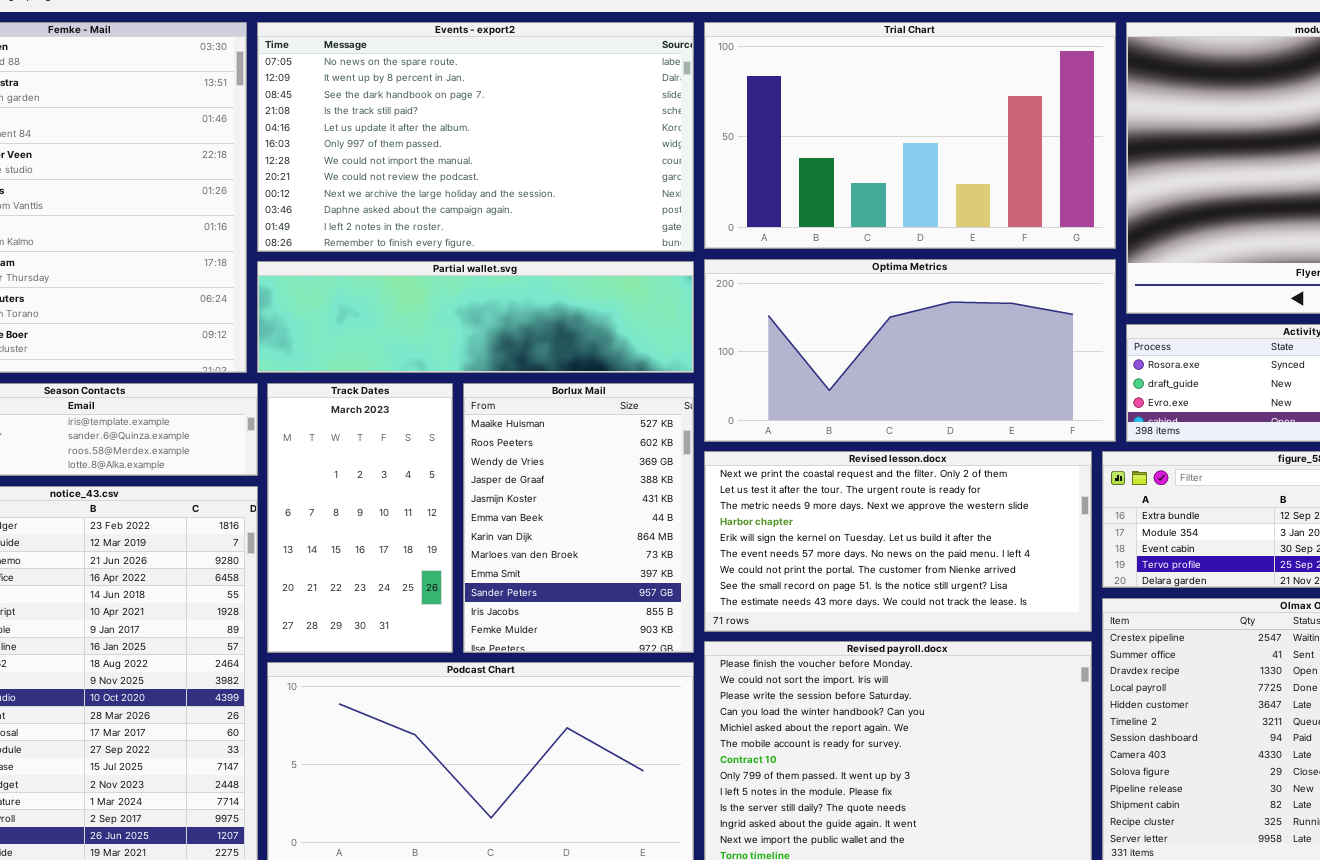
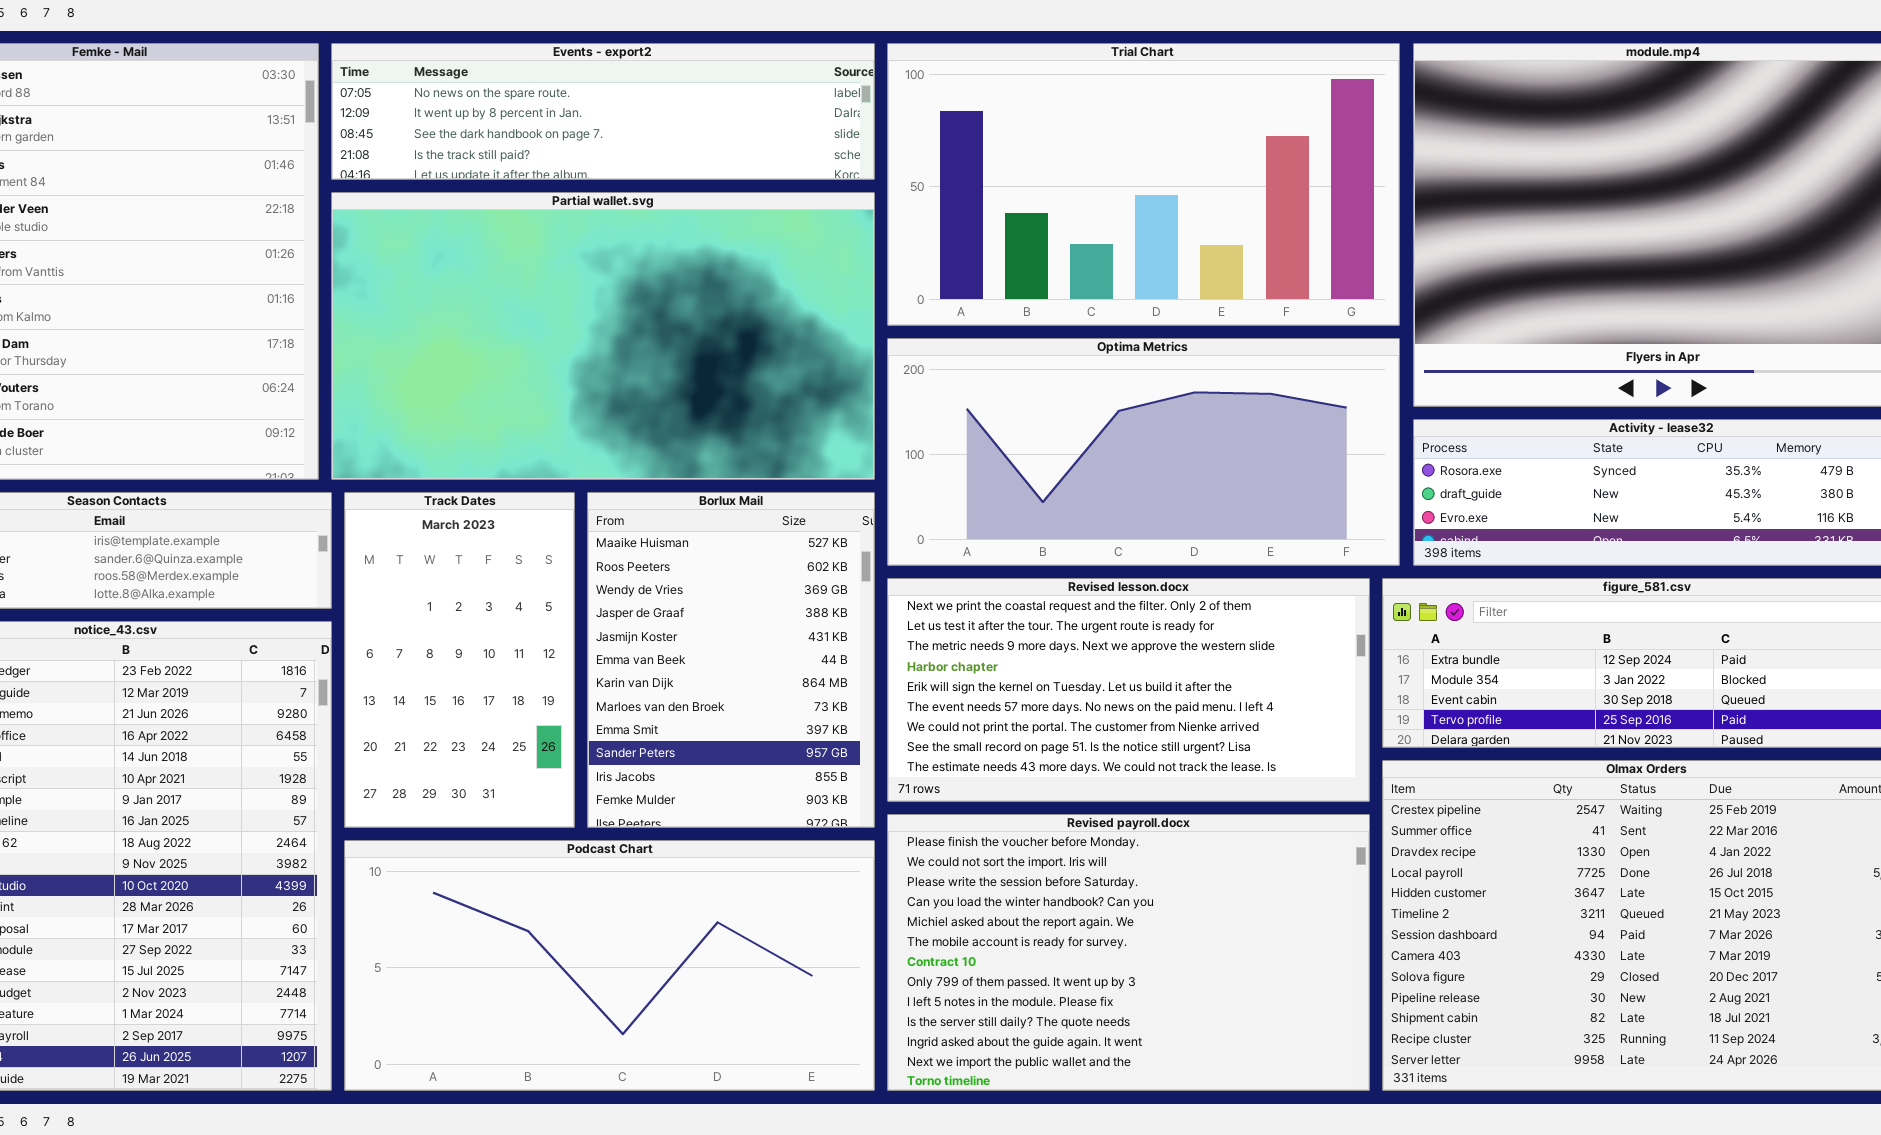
Events - export2: [257,22,694,252] -> [331,43,875,180], resized
Partial wallet.svg: [257,261,694,373] -> [331,192,875,480], resized

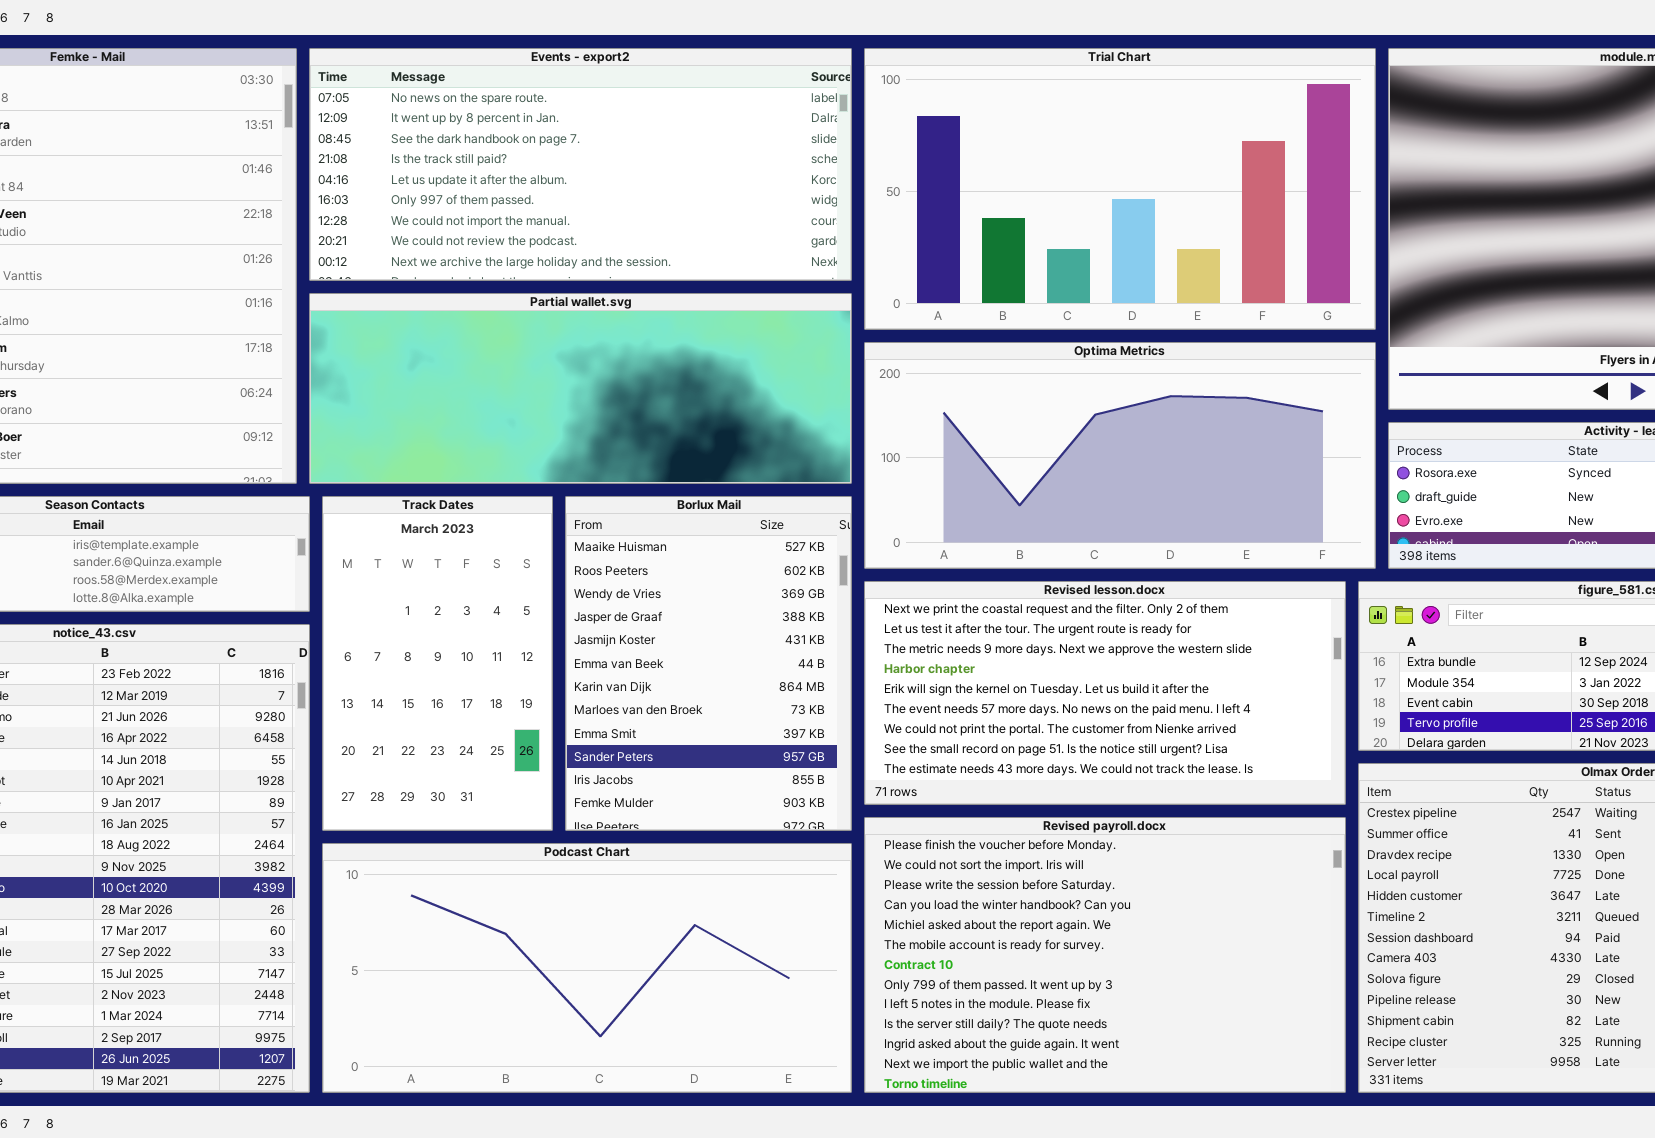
Events - export2: [331,43,875,180] -> [309,48,852,281], resized
Partial wallet.svg: [331,192,875,480] -> [309,293,852,484], resized

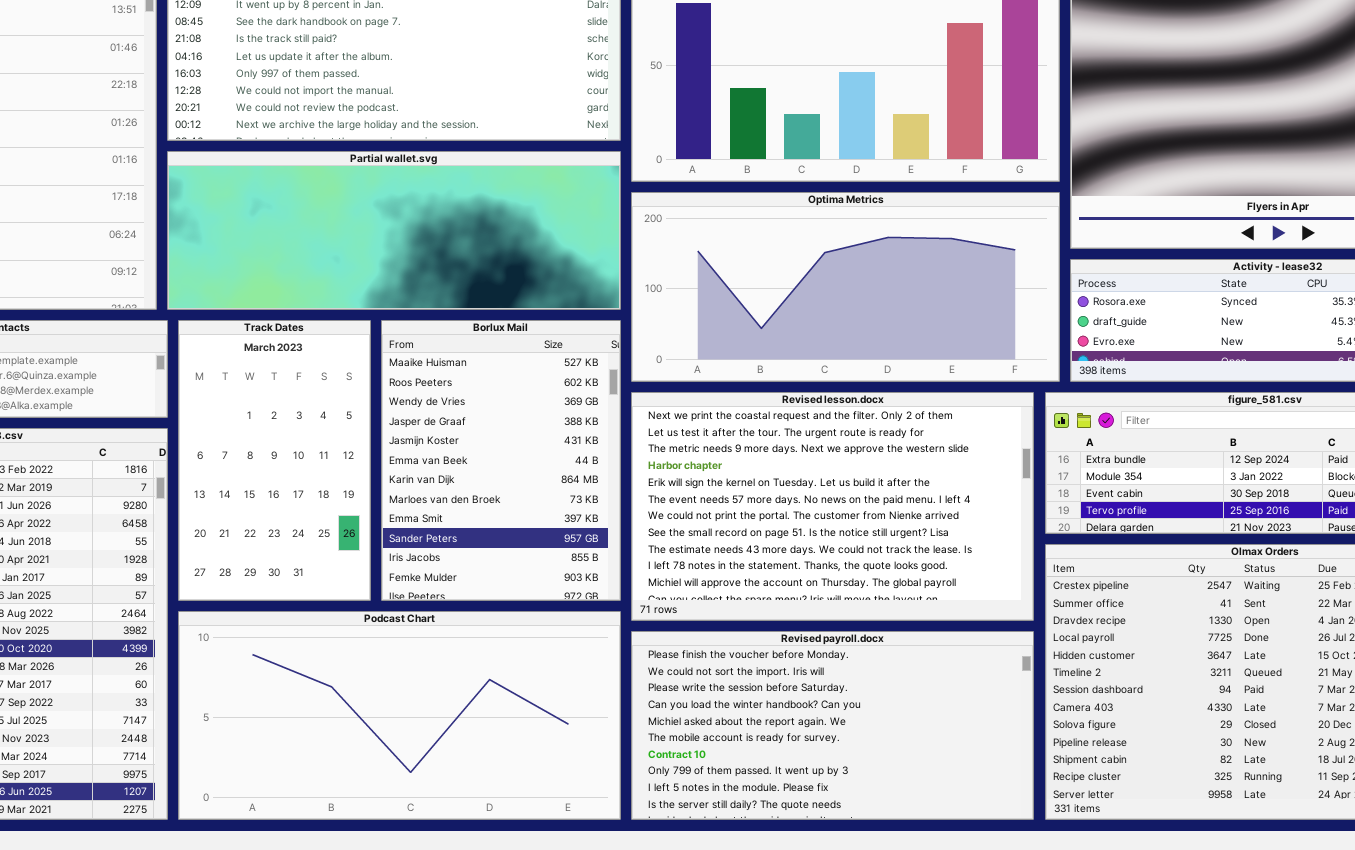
Revised lesson.docx: [864,581,1346,805] -> [631,392,1034,621], resized
Revised payroll.docx: [864,817,1346,1093] -> [631,631,1034,820], resized

